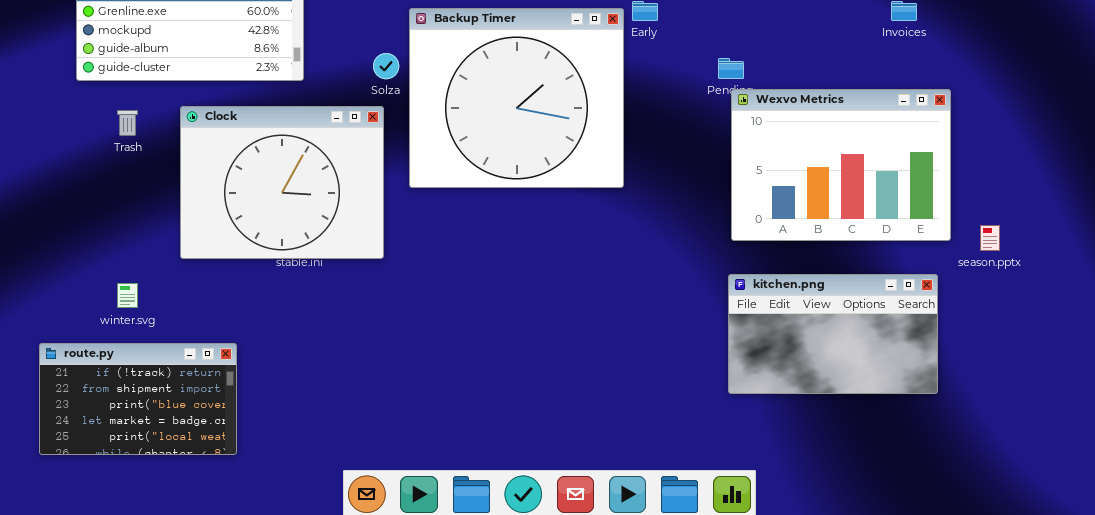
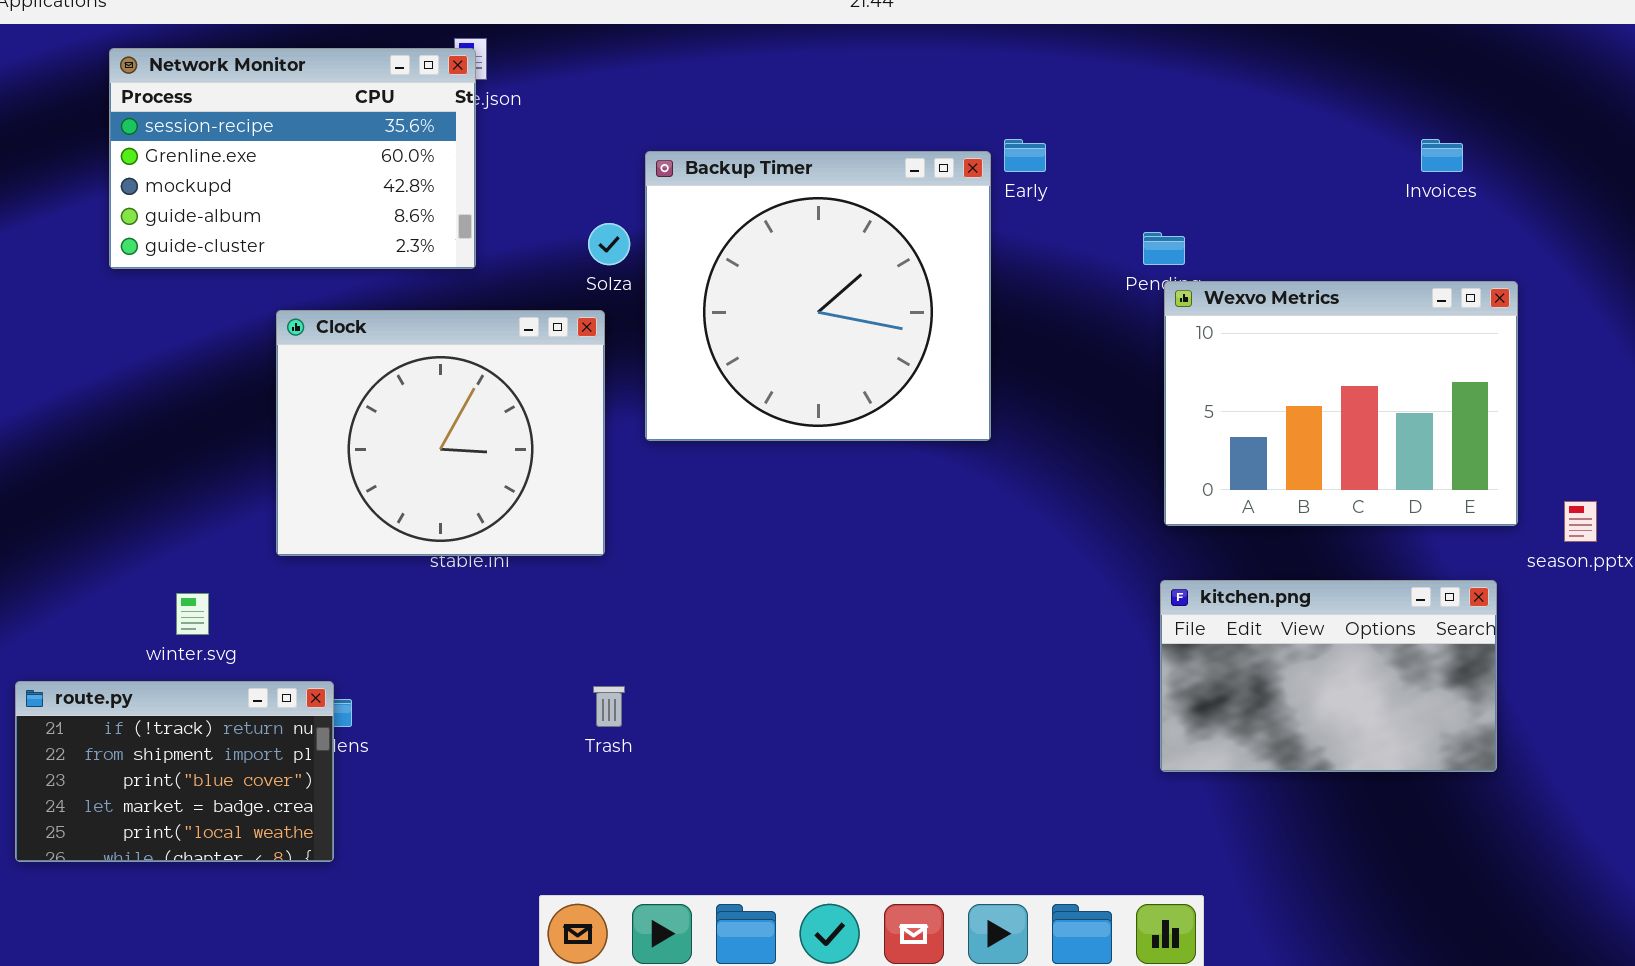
Trash: [117,110,138,136] -> [593,686,625,727], moved
route.py: [39,343,237,455] -> [15,681,334,862], moved

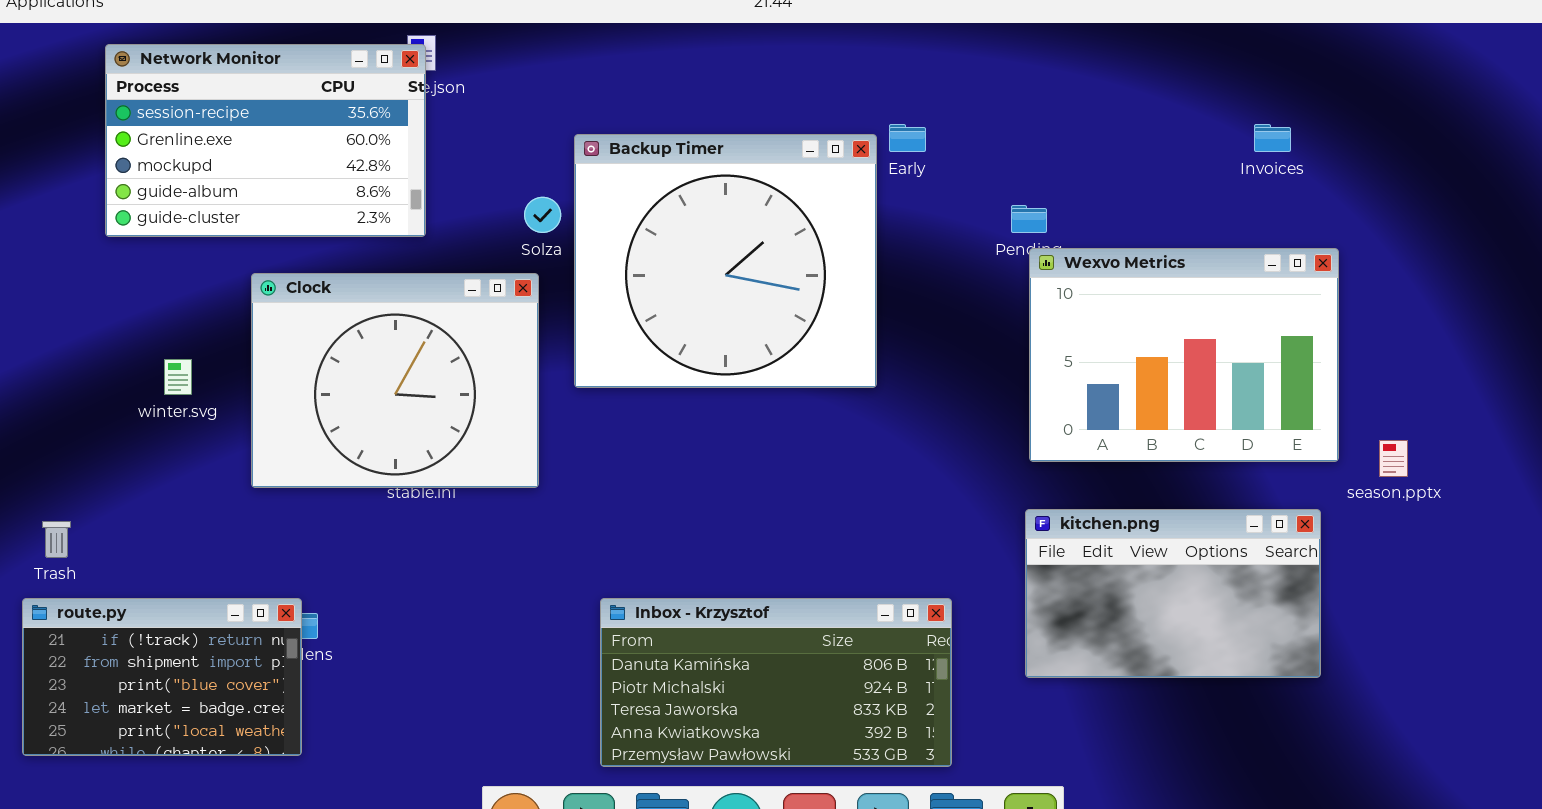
winter.svg: [176,593,209,635] -> [164,359,192,395], moved
Inbox - Krzysztof: none -> [600,598,952,767], opened
Trash: [593,686,625,727] -> [42,521,71,558], moved

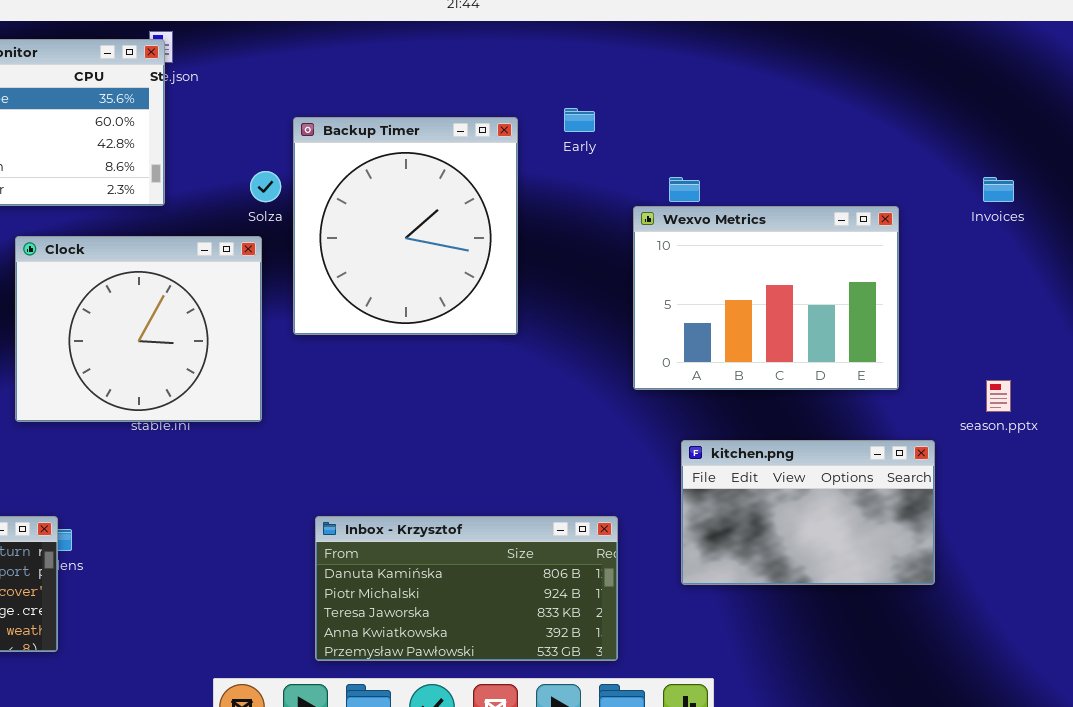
Invoices: [1254,124,1291,152] -> [983,177,1014,202], moved
Backup Timer: [574,134,877,388] -> [293,117,518,335], resized
Wexvo Metrics: [1029,248,1339,462] -> [633,206,899,390], moved

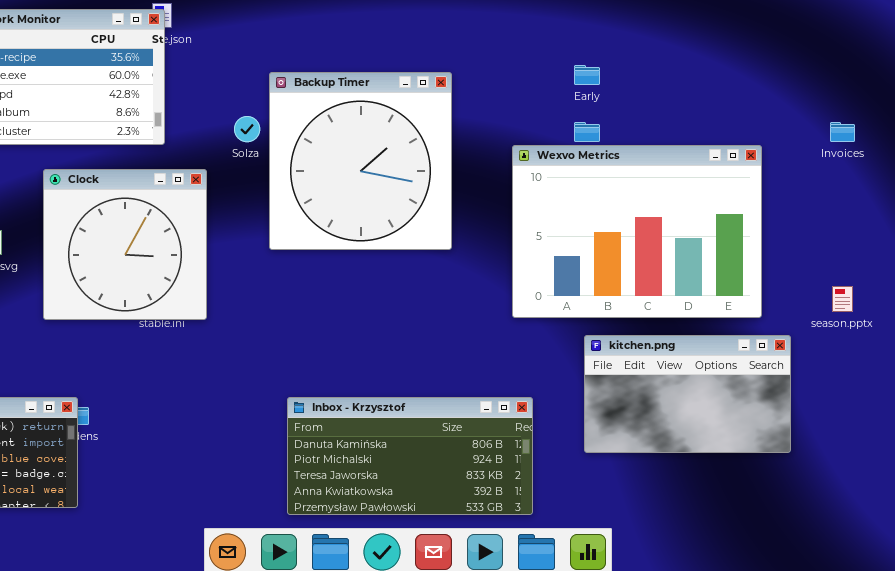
Early: [564,108,595,132] -> [574,65,600,85], moved
Wexvo Metrics: [633,206,899,390] -> [512,145,762,318], resized
Clock: [15,236,262,422] -> [43,169,207,320], resized

